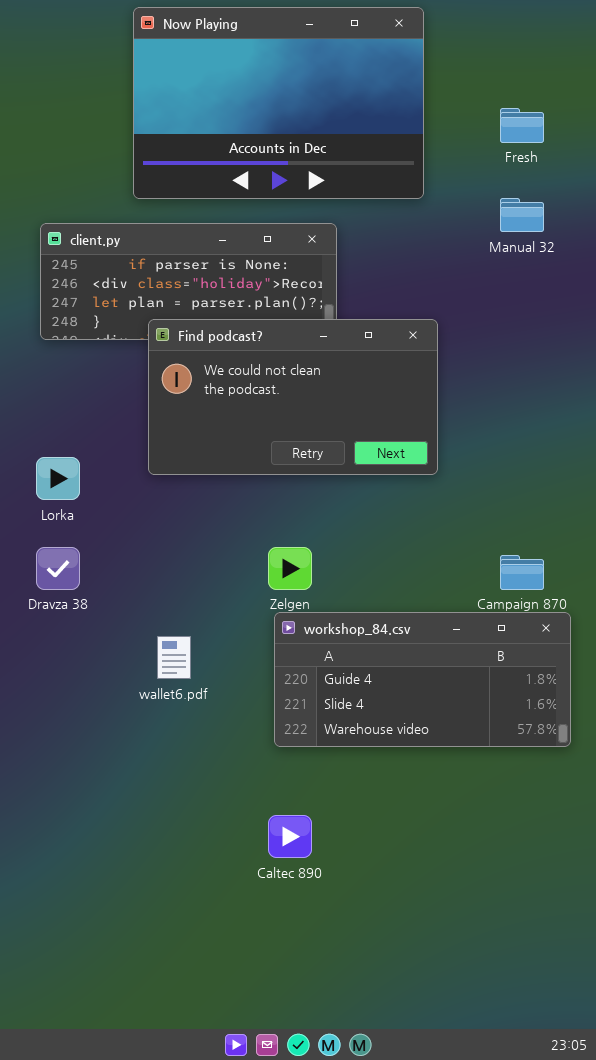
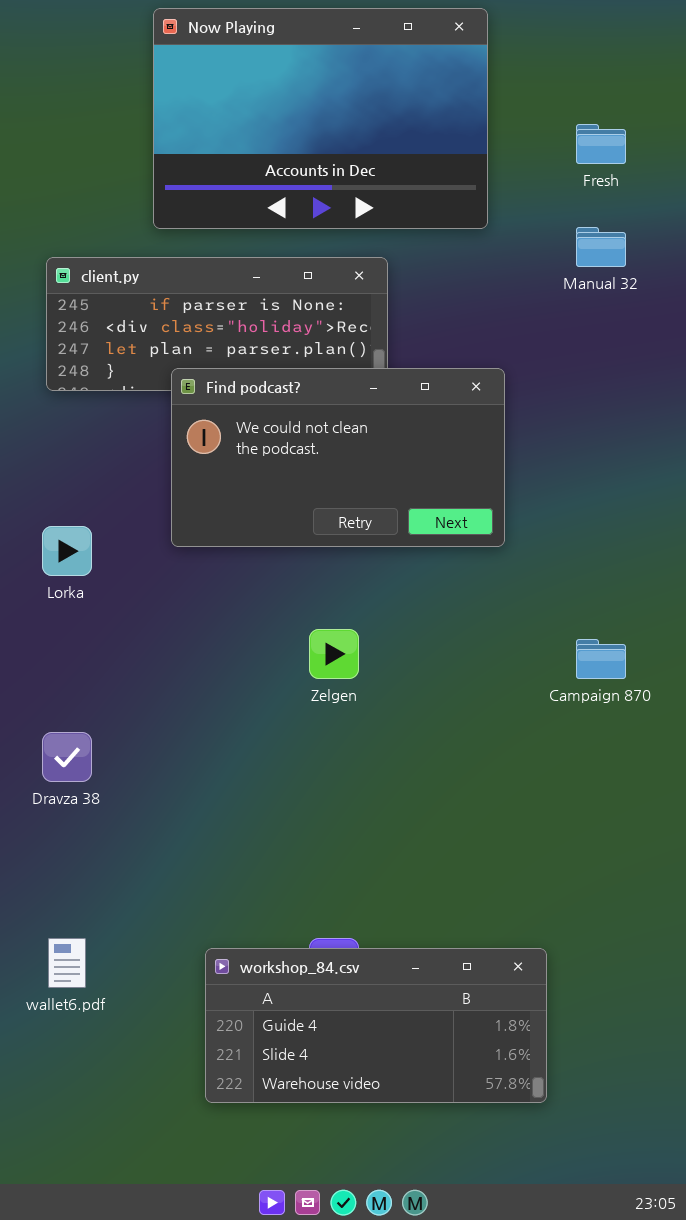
Dravza 38: [36,547,80,590] -> [42,732,92,782], moved
workshop_84.csv: [274,612,571,747] -> [205,948,547,1103], moved
wallet6.pdf: [157,636,191,679] -> [48,938,86,988], moved

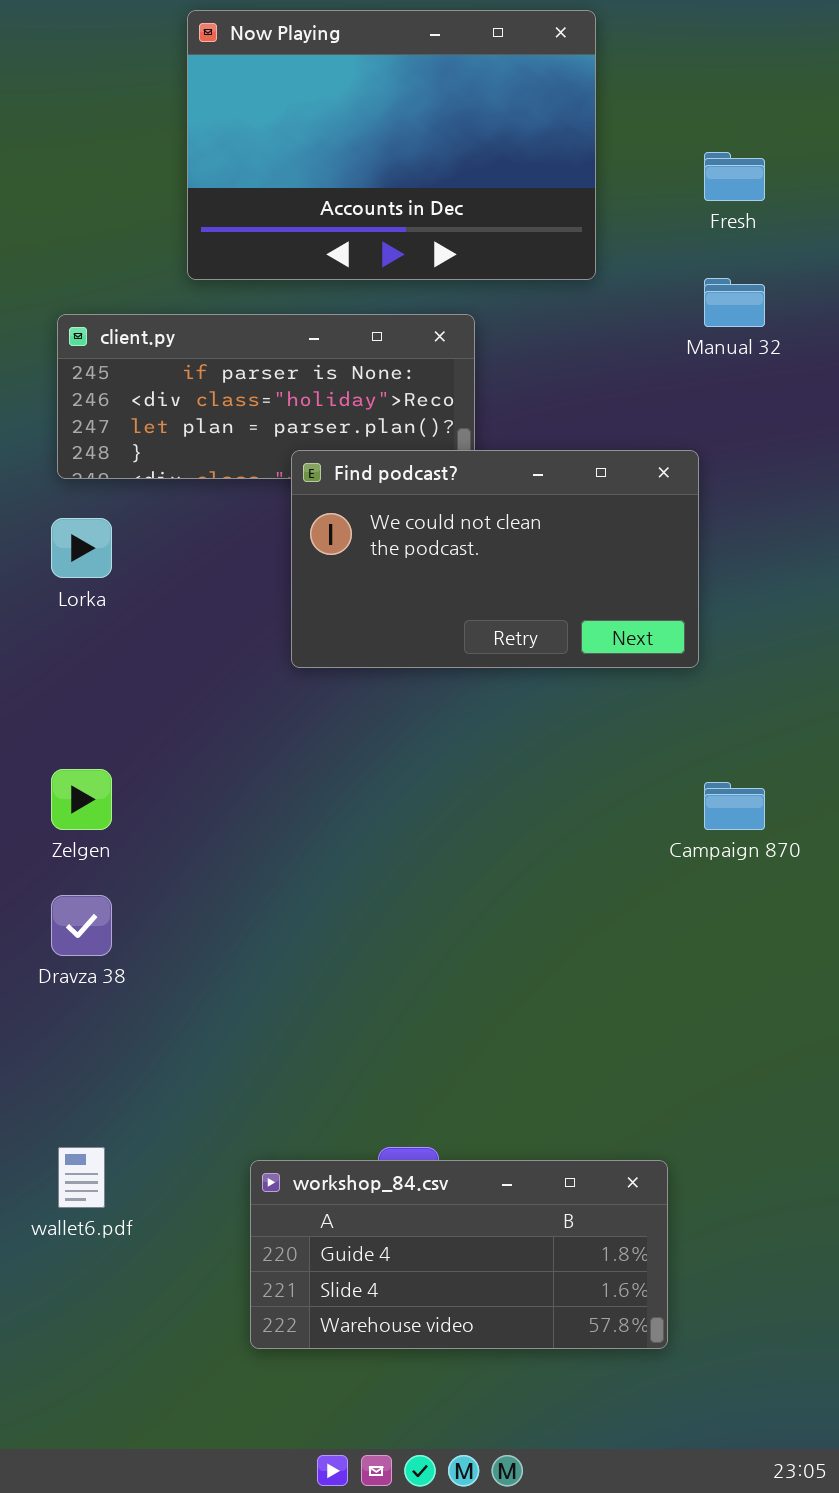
Find podcast?: [171,368,505,547] -> [291,450,699,668], moved
Lorka: [42,526,92,576] -> [51,518,112,578], moved
Zelgen: [309,629,359,679] -> [51,769,112,830], moved

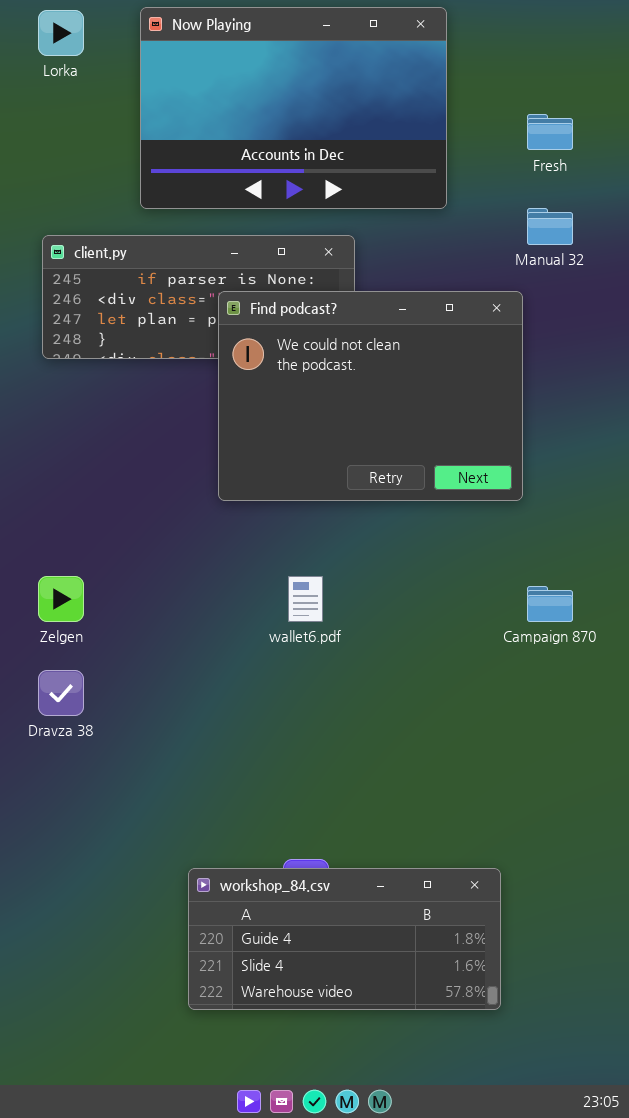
Find podcast?: [291,450,699,668] -> [218,291,523,501], resized
Lorka: [51,518,112,578] -> [38,10,84,56], moved
wallet6.pdf: [58,1147,105,1208] -> [288,576,323,622], moved

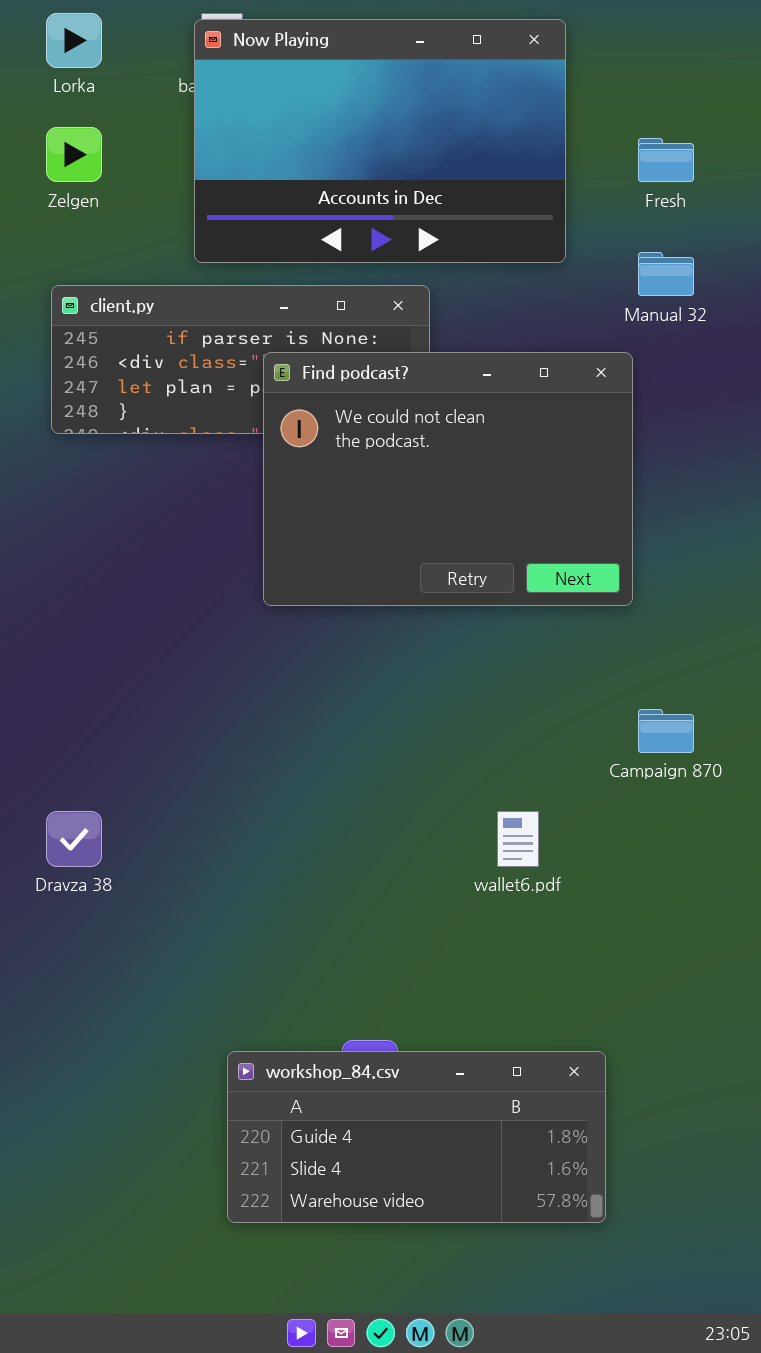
Now Playing: [140,7,447,209] -> [194,19,566,263], moved
Zelgen: [38,576,84,622] -> [46,127,102,182], moved
wallet6.pdf: [288,576,323,622] -> [497,811,539,867], moved

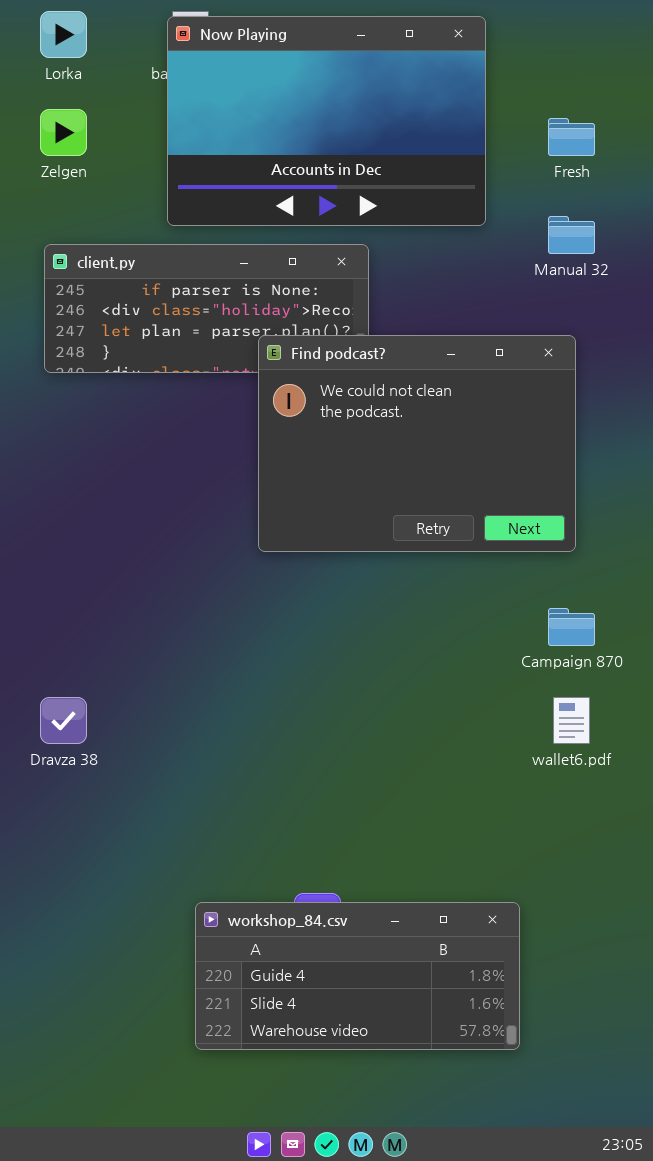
Find podcast?: [263,352,633,606] -> [258,335,576,552], moved
wallet6.pdf: [497,811,539,867] -> [553,697,590,744], moved

